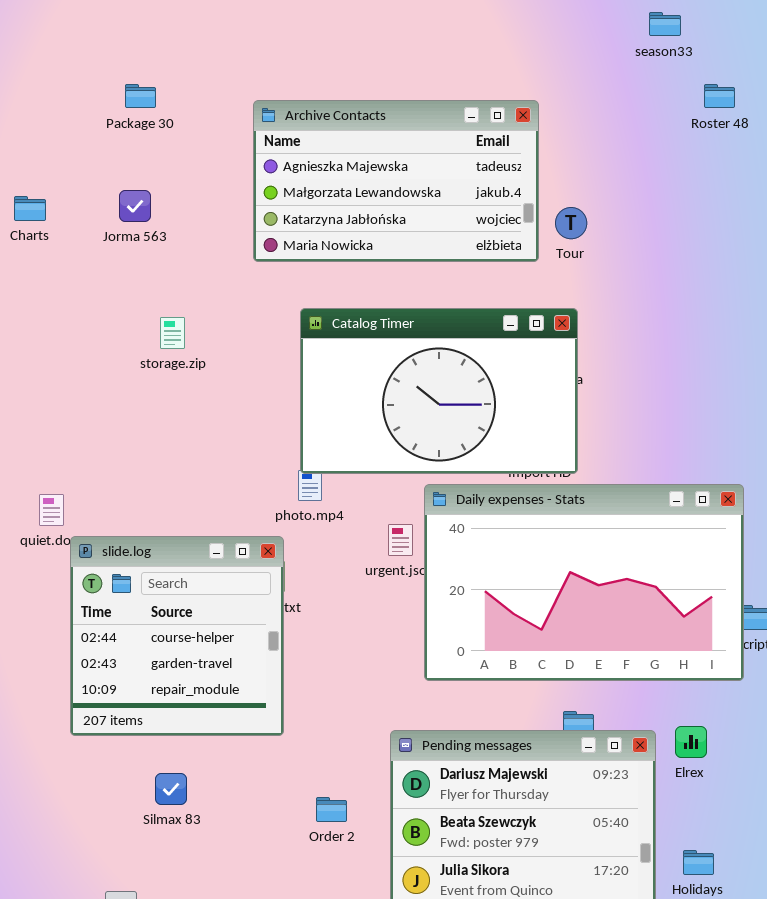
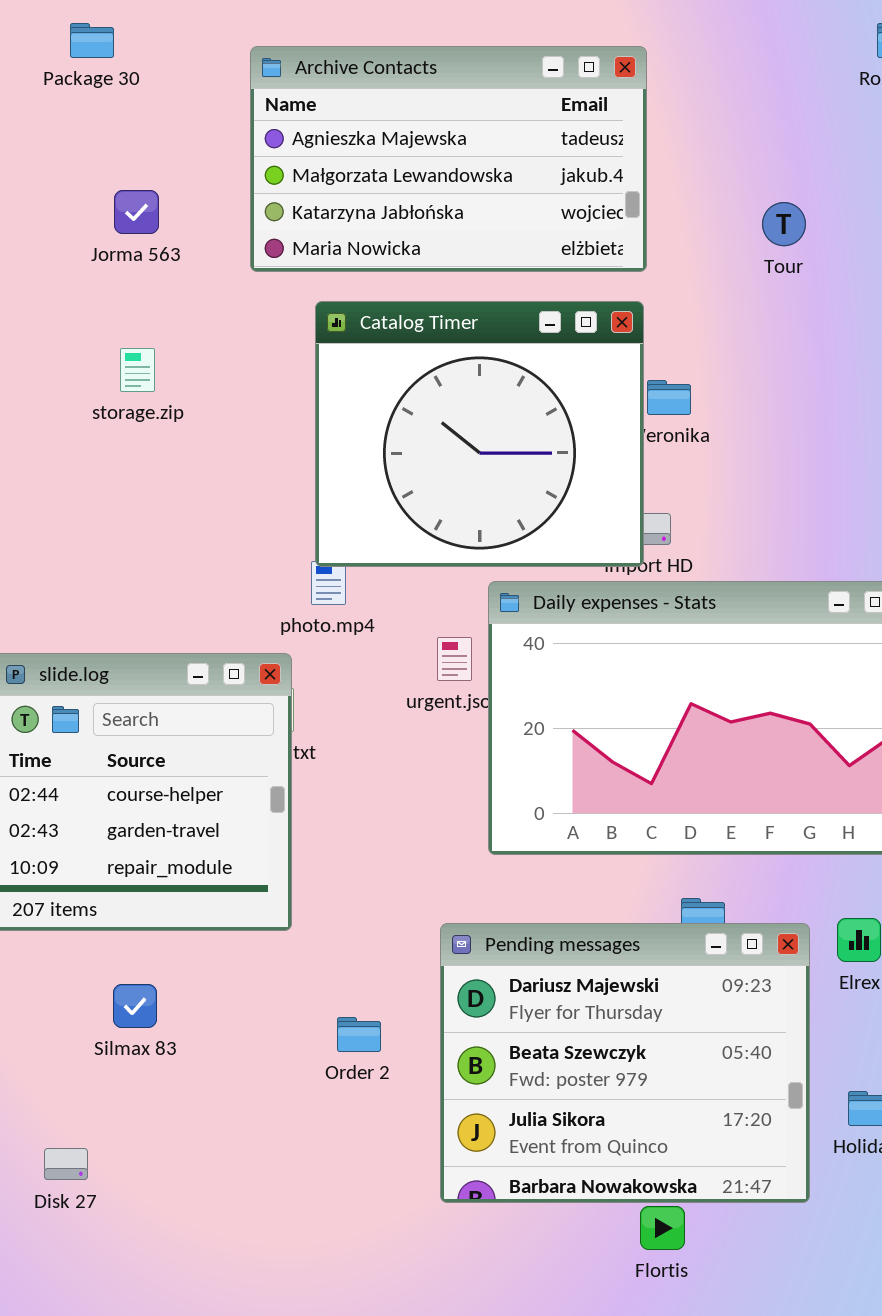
Jorma 563: [119,190,151,222] -> [114,190,159,234], moved
Tour: [555,207,587,239] -> [762,202,806,246], moved
Catalog Timer: [300,308,578,474] -> [315,301,644,567], resized

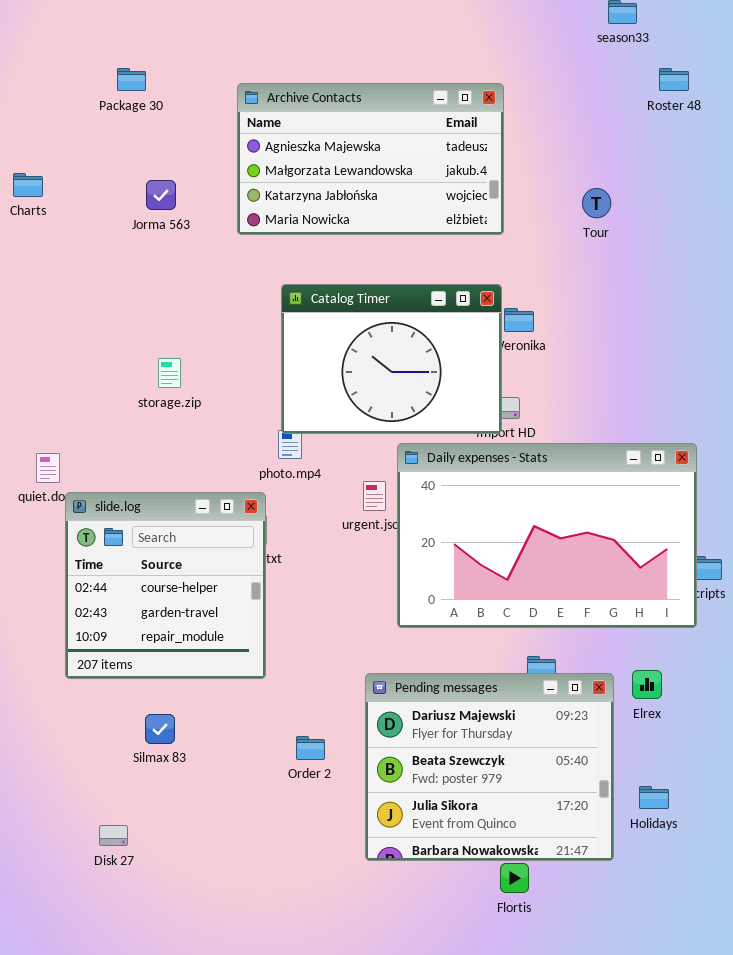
Catalog Timer: [315,301,644,567] -> [281,284,502,434], resized
storage.zip: [120,348,155,392] -> [158,358,181,388], moved

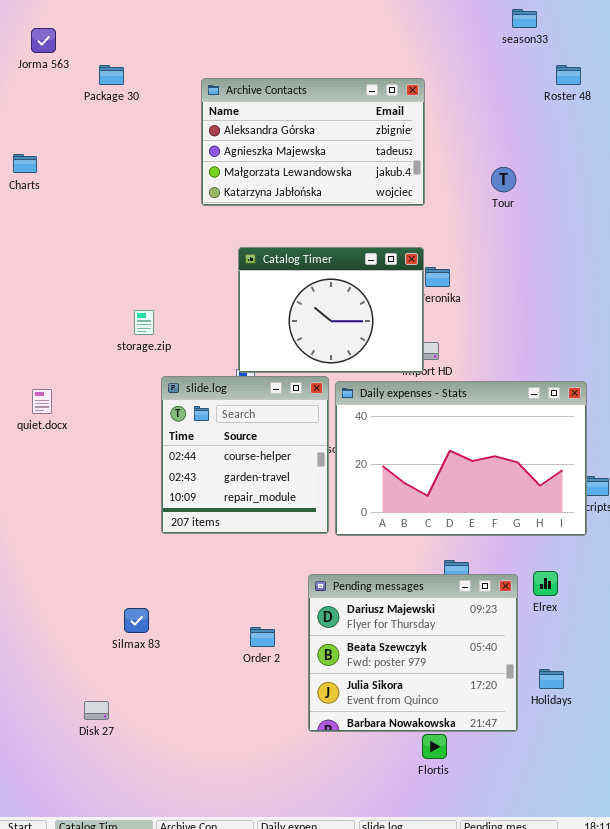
Archive Contacts: [237,83,504,235] -> [201,78,425,206], scrolled up 1 row
Jorma 563: [146,180,176,210] -> [31,28,56,53], moved
slide.log: [65,492,266,679] -> [161,376,329,534], moved

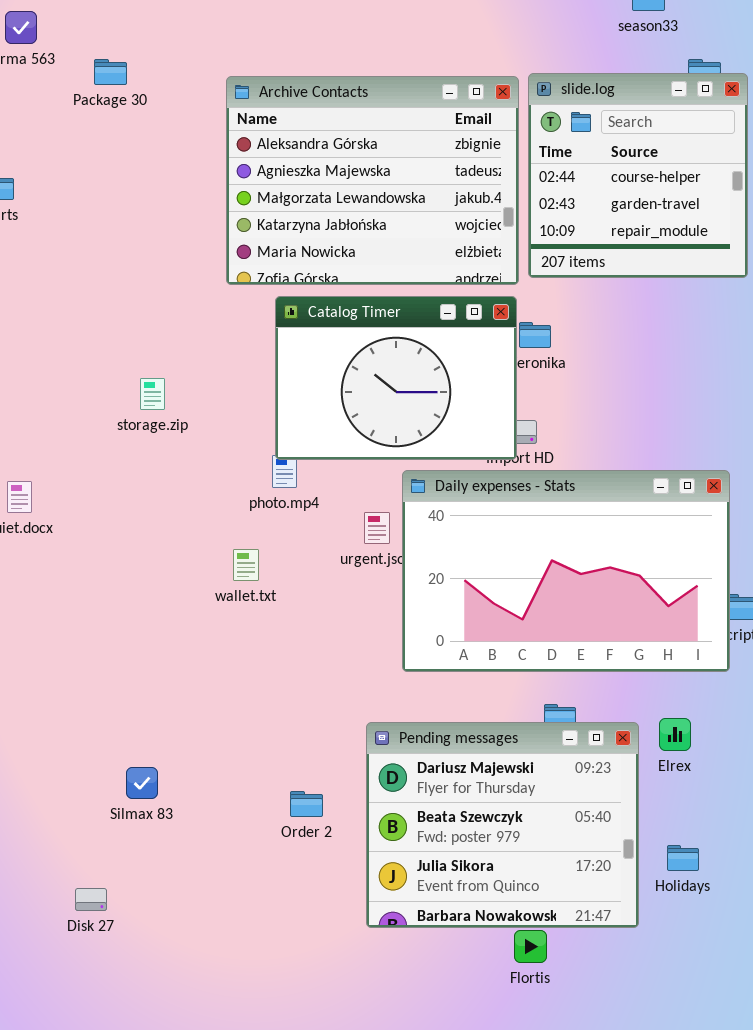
Archive Contacts: [201,78,425,206] -> [226,76,519,285], resized
slide.log: [161,376,329,534] -> [528,73,748,278], moved

